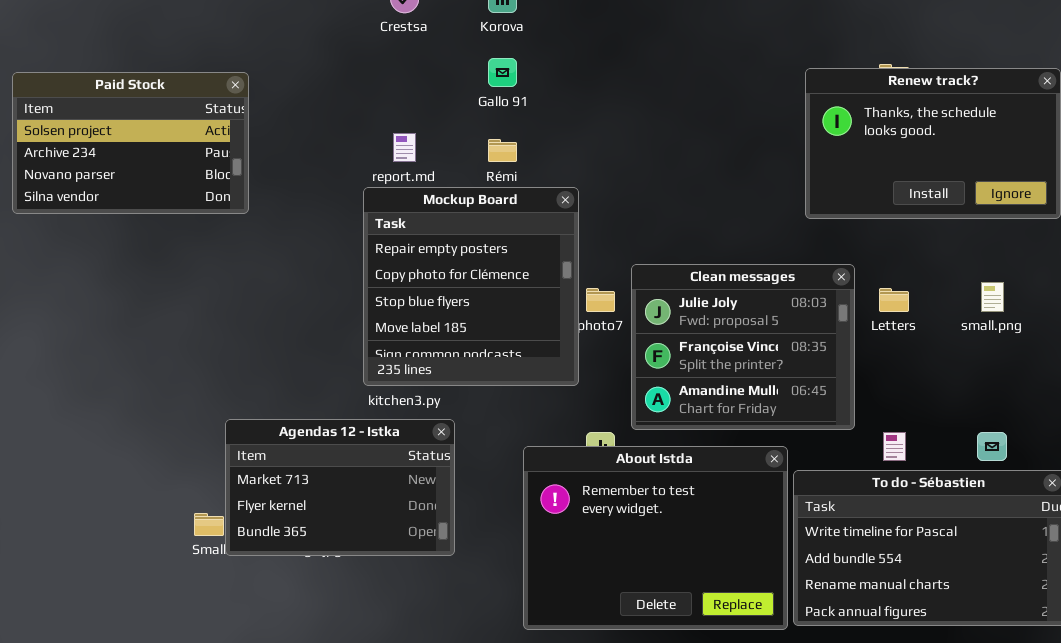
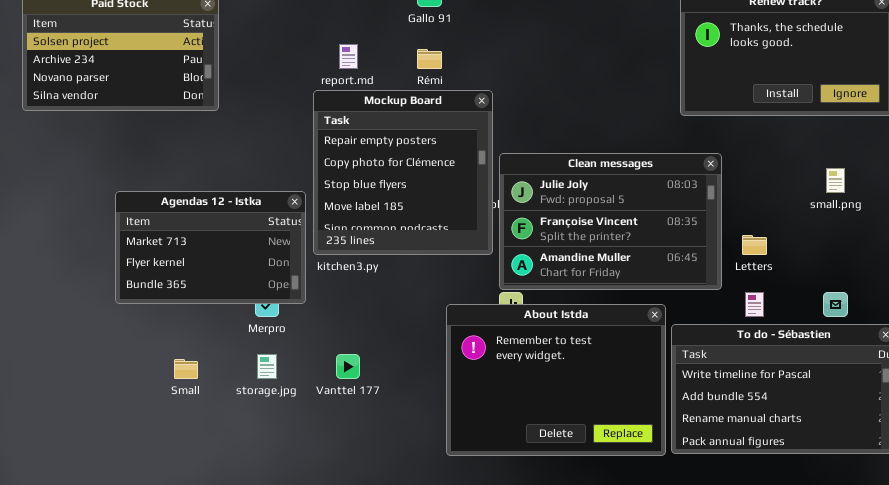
Clean messages: [631,264,855,430] -> [499,153,722,290], resized
Letters: [879,288,909,312] -> [742,235,767,255], moved
Agendas 12 - Istka: [225,419,455,556] -> [115,191,306,304], moved

